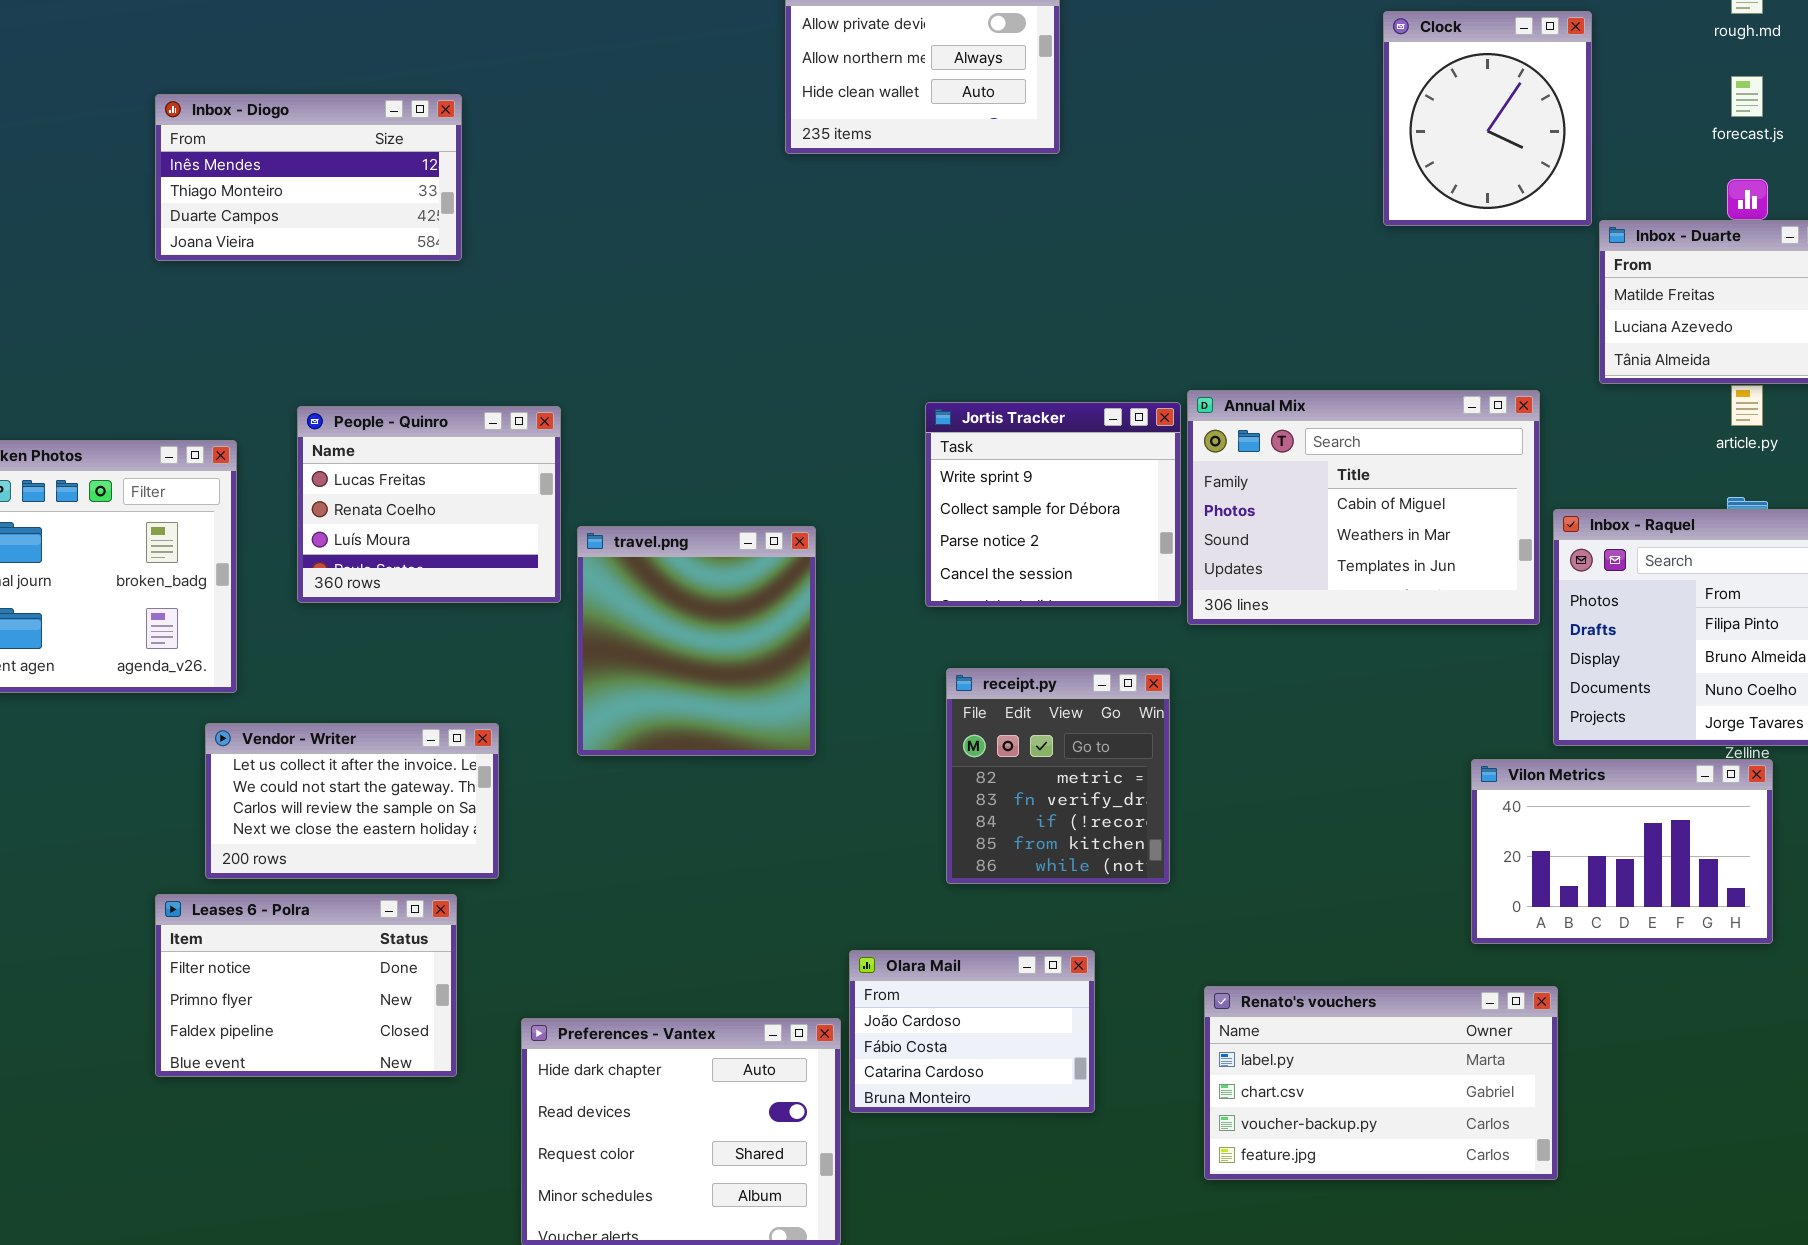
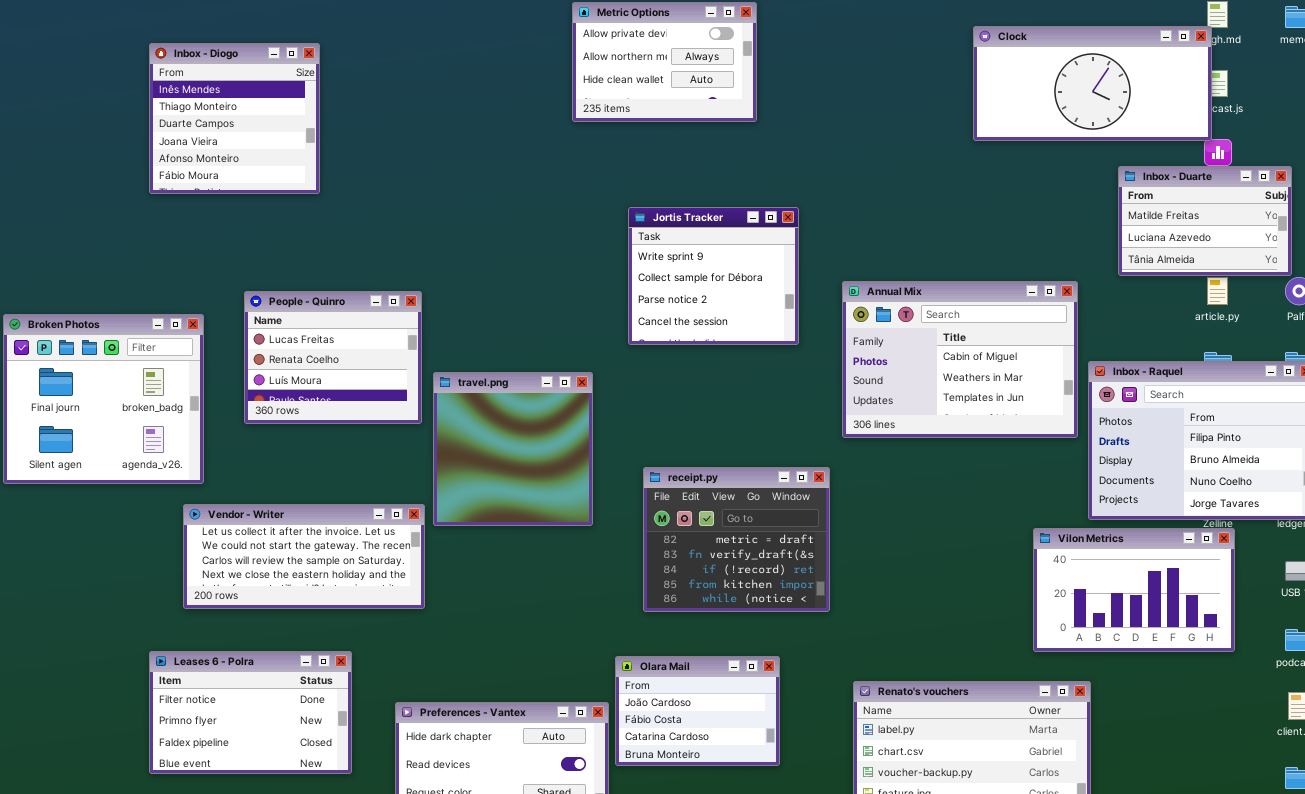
Clock: [1383,11,1592,226] -> [973,26,1212,141], resized
Inbox - Diogo: [155,94,462,261] -> [149,43,320,194], resized
Jortis Tracker: [925,402,1181,607] -> [628,207,799,345], moved
receipt.py: [946,668,1170,884] -> [643,467,830,612], resized
Vendor - Writer: [205,723,499,879] -> [183,504,425,609], resized
Leases 6 - Polra: [155,894,457,1077] -> [149,651,352,774], moved

